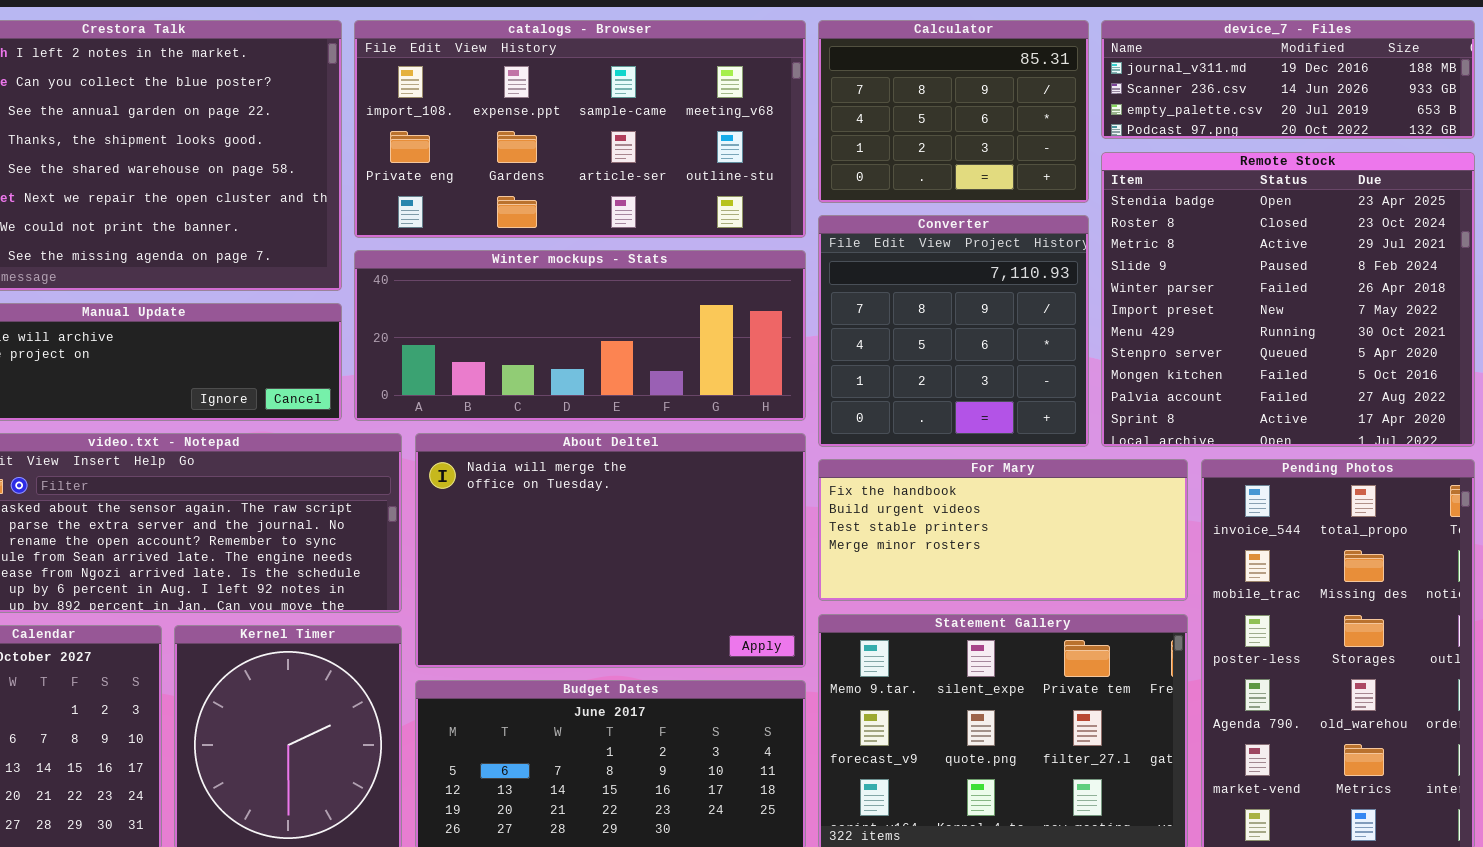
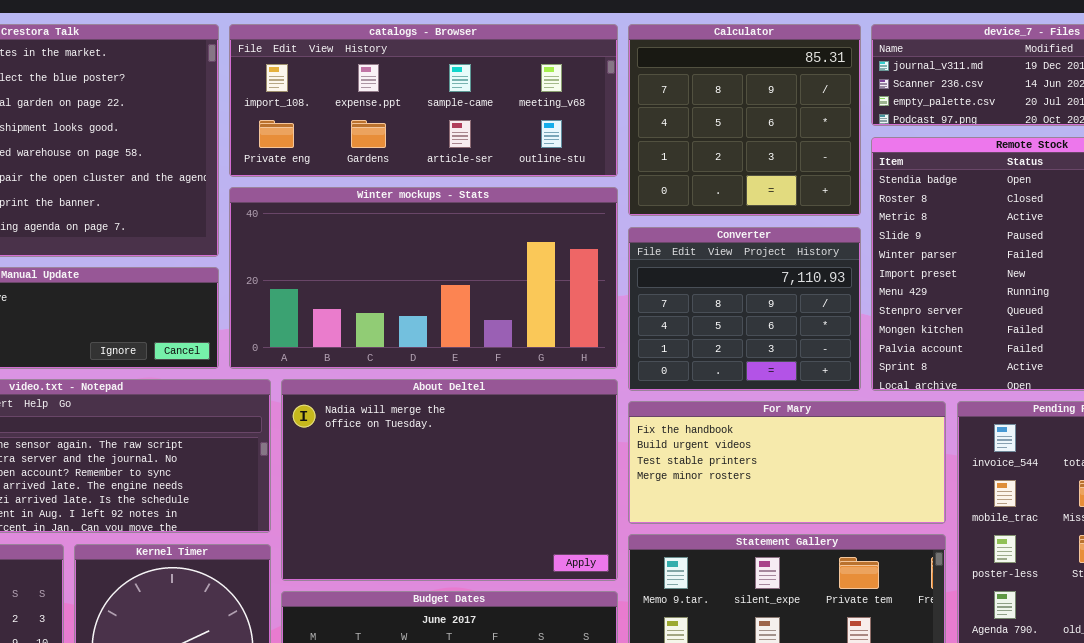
catalogs - Browser: [354,20,806,238] -> [229,24,618,177], resized
Calculator: [818,20,1089,203] -> [628,24,861,216], resized
Converter: [818,215,1089,447] -> [628,227,861,391], resized
Winter mockups - Stats: [354,250,806,421] -> [229,187,618,369], resized

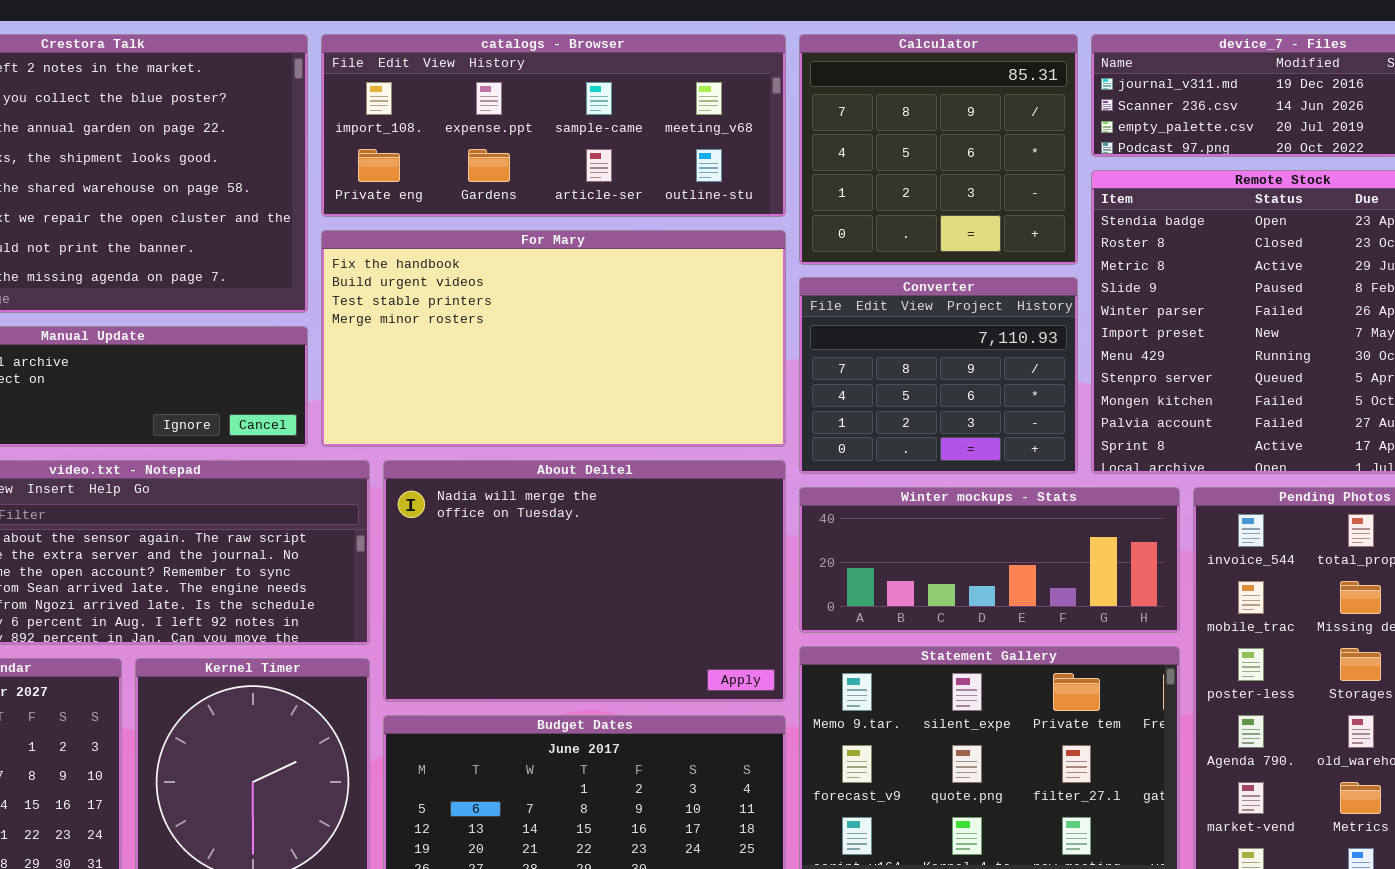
Winter mockups - Stats: [229,187,618,369] -> [799,487,1180,633], moved, resized
For Mary: [628,401,946,524] -> [321,230,786,447], moved, resized

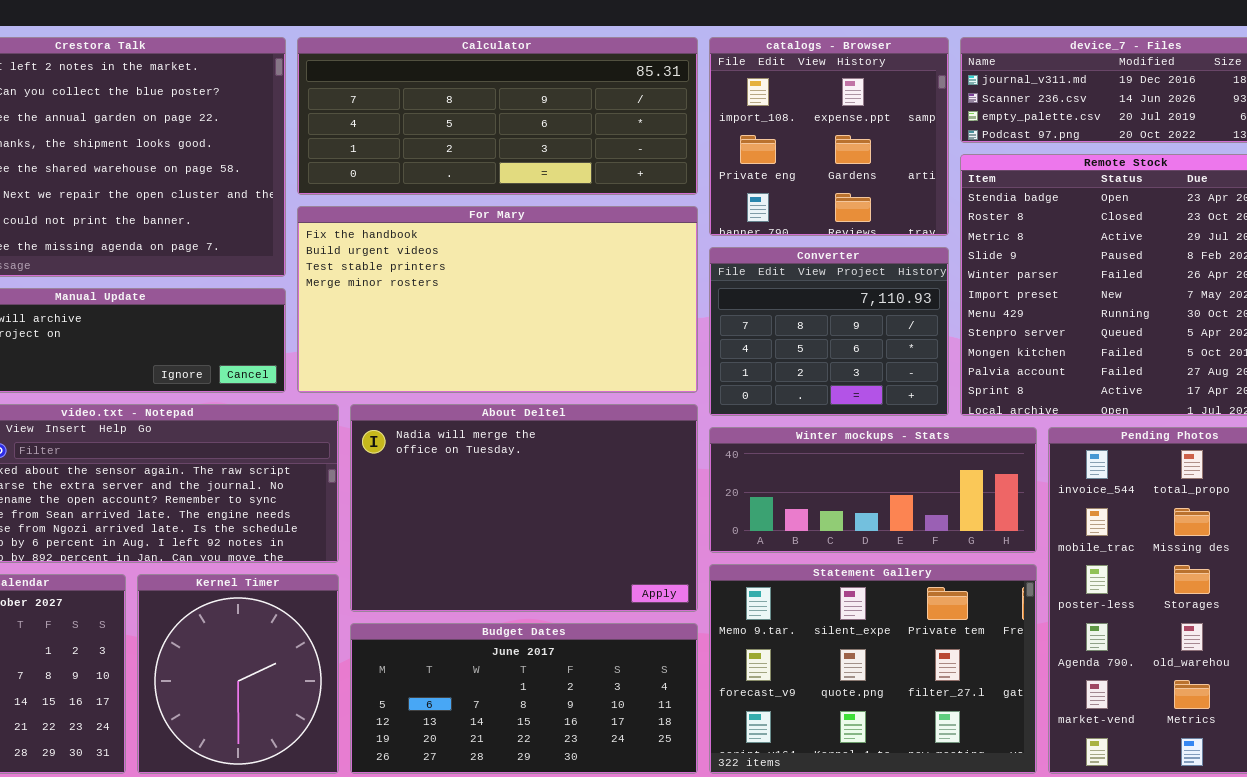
catalogs - Browser: [321,34,786,217] -> [709,37,949,236], moved, resized
Calculator: [799,34,1078,265] -> [297,37,698,195], moved, resized

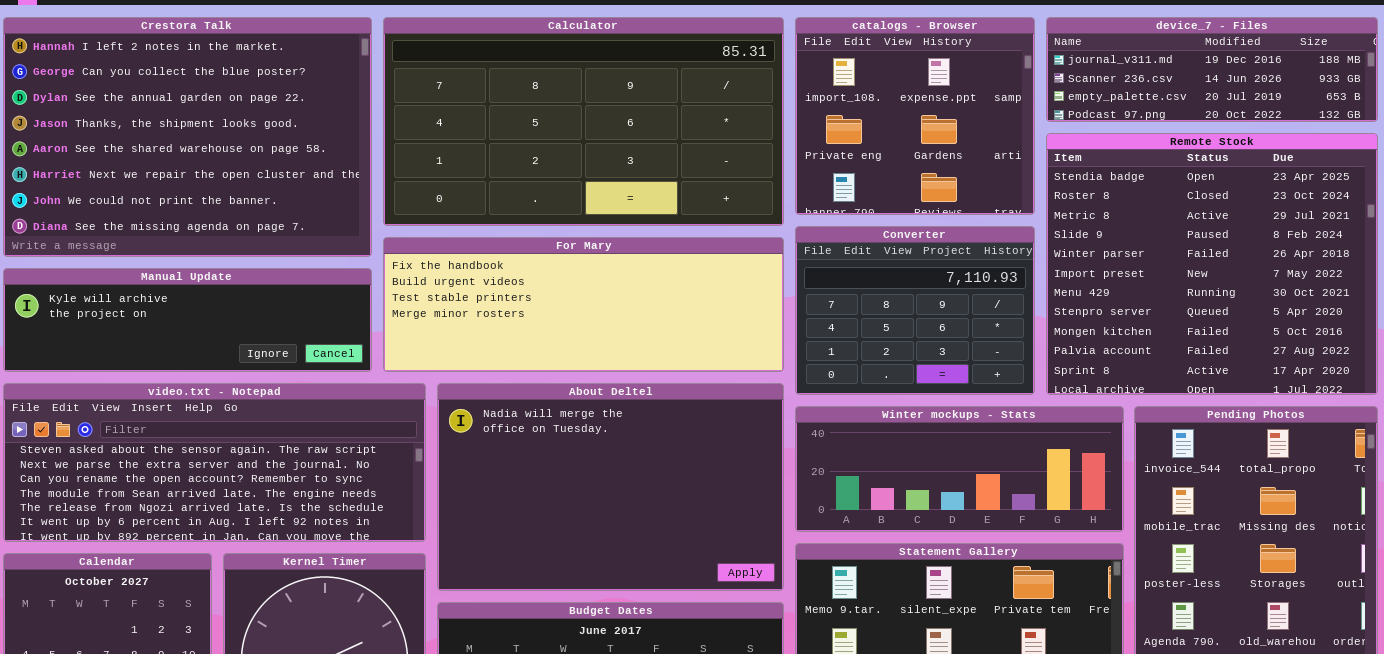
Calculator: [297,37,698,195] -> [383,17,784,226], resized
For Mary: [297,206,698,393] -> [383,237,784,372], resized

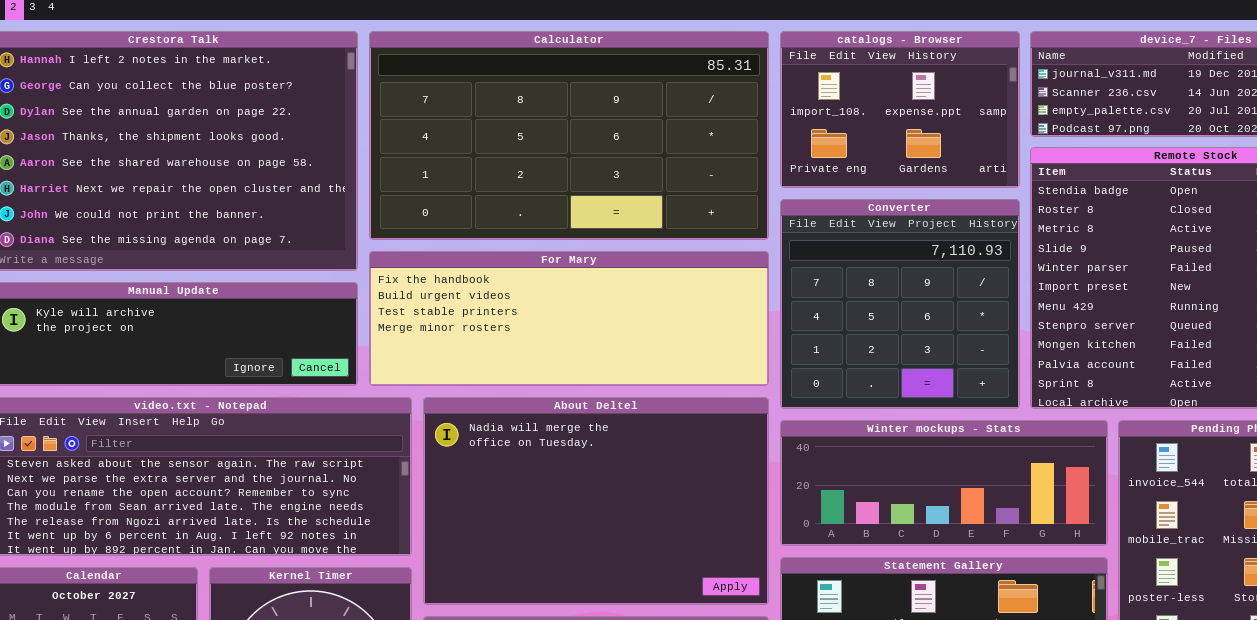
catalogs - Browser: [795,17,1035,215] -> [780,31,1020,188], resized
Converter: [795,226,1035,395] -> [780,199,1020,409], resized

